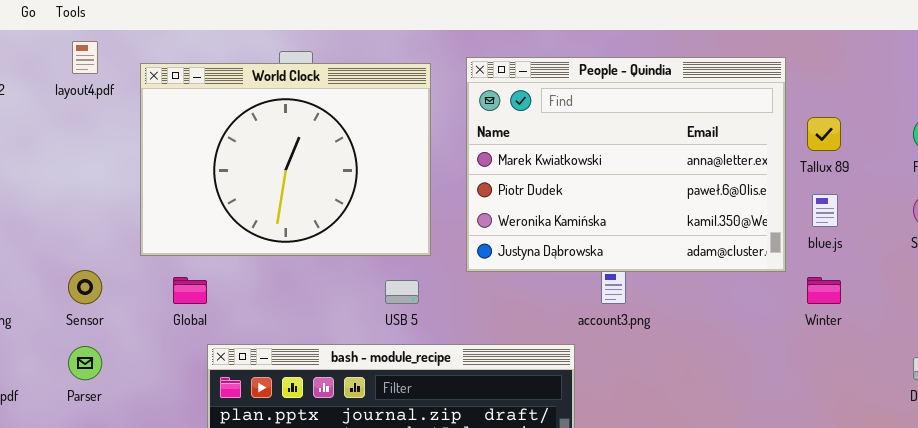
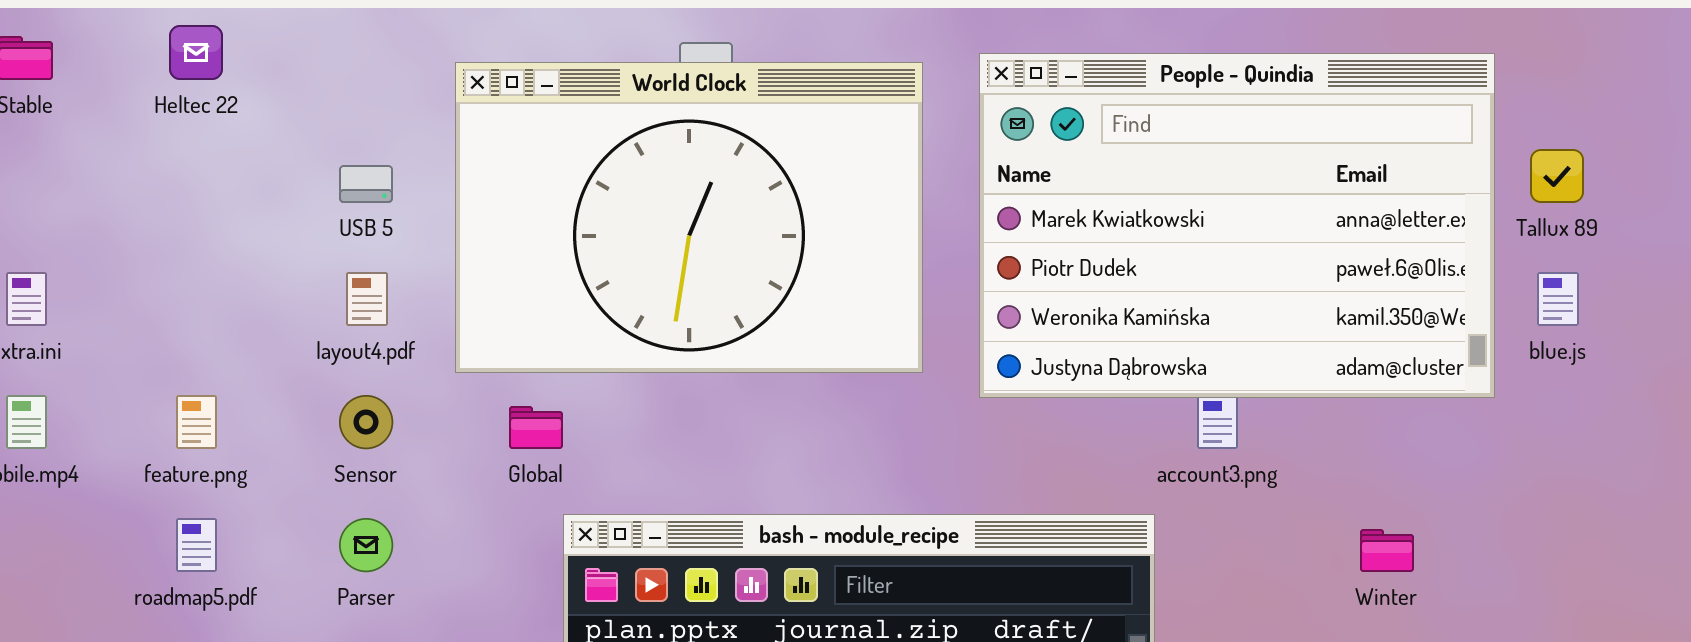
layout4.pdf: [72,41,98,74] -> [346,272,388,326], moved
Winter: [807,277,841,304] -> [1360,529,1414,572], moved
USB 5: [385,280,419,304] -> [339,165,393,203], moved

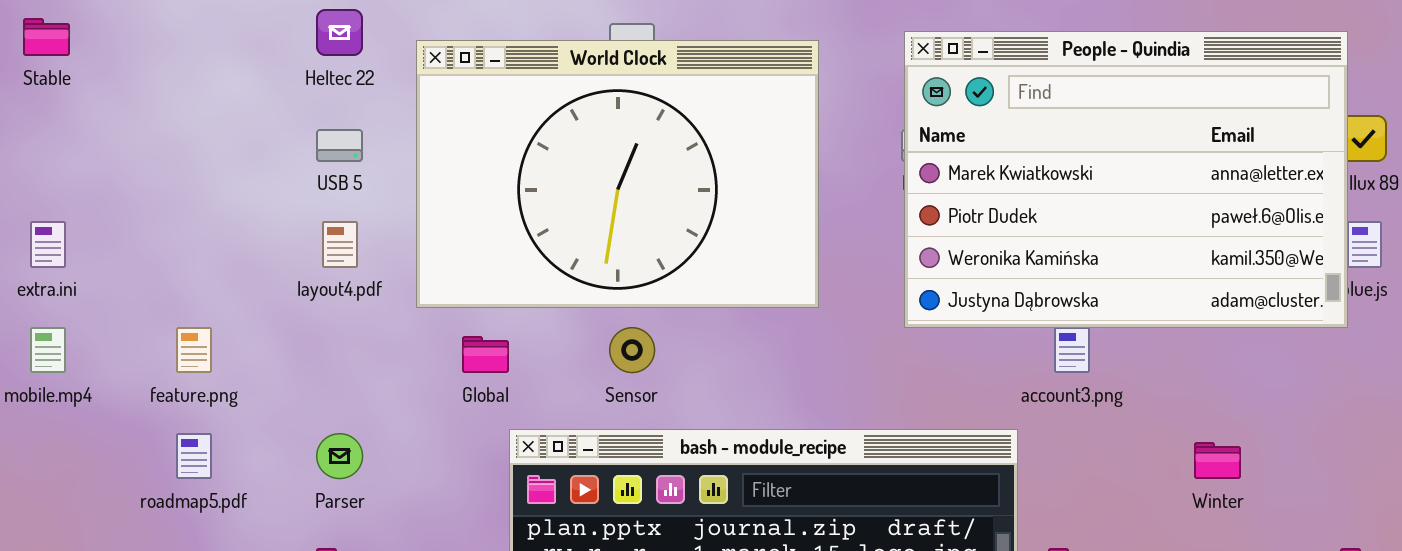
Heltec 22: [169,25,223,80] -> [316,9,363,56], moved
People - Quindia: [979,53,1495,398] -> [904,31,1348,328], moved
Sensor: [339,395,393,449] -> [609,327,655,373], moved

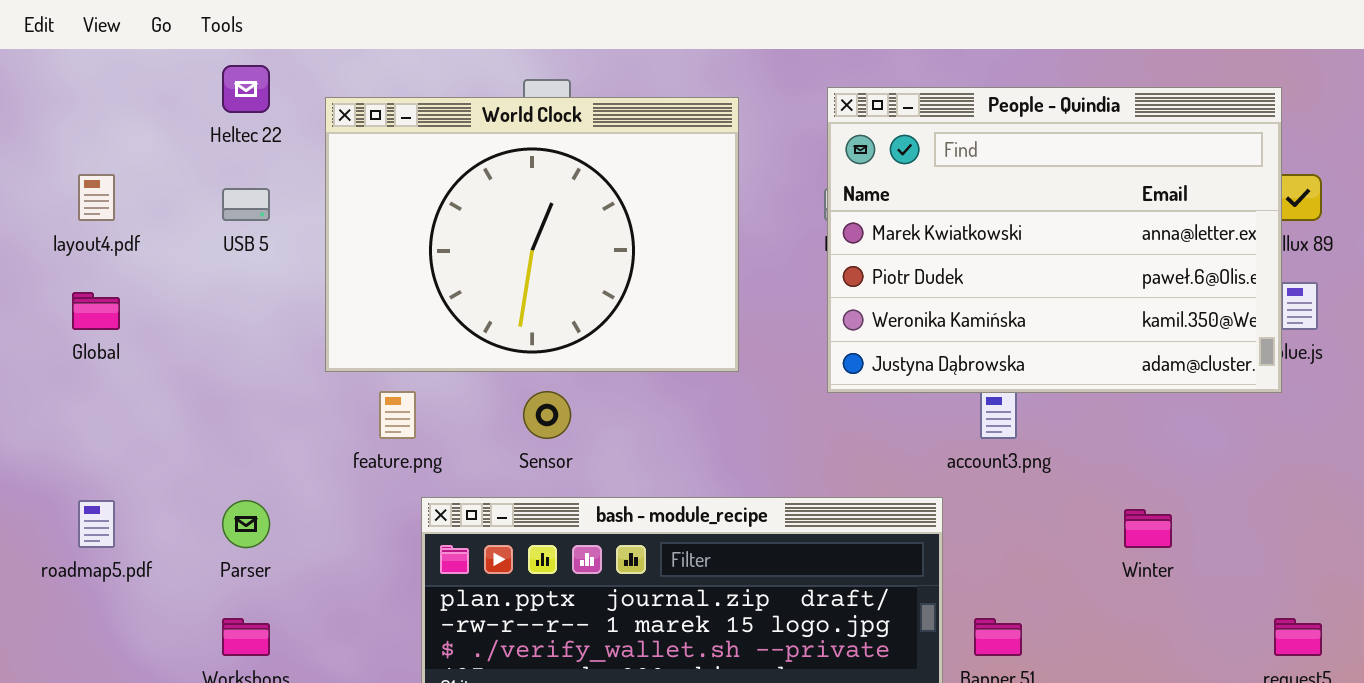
layout4.pdf: [322,221,358,268] -> [78,174,115,221], moved
feature.png: [176,327,212,373] -> [379,391,416,439], moved
Global: [462,336,509,373] -> [72,292,120,330], moved

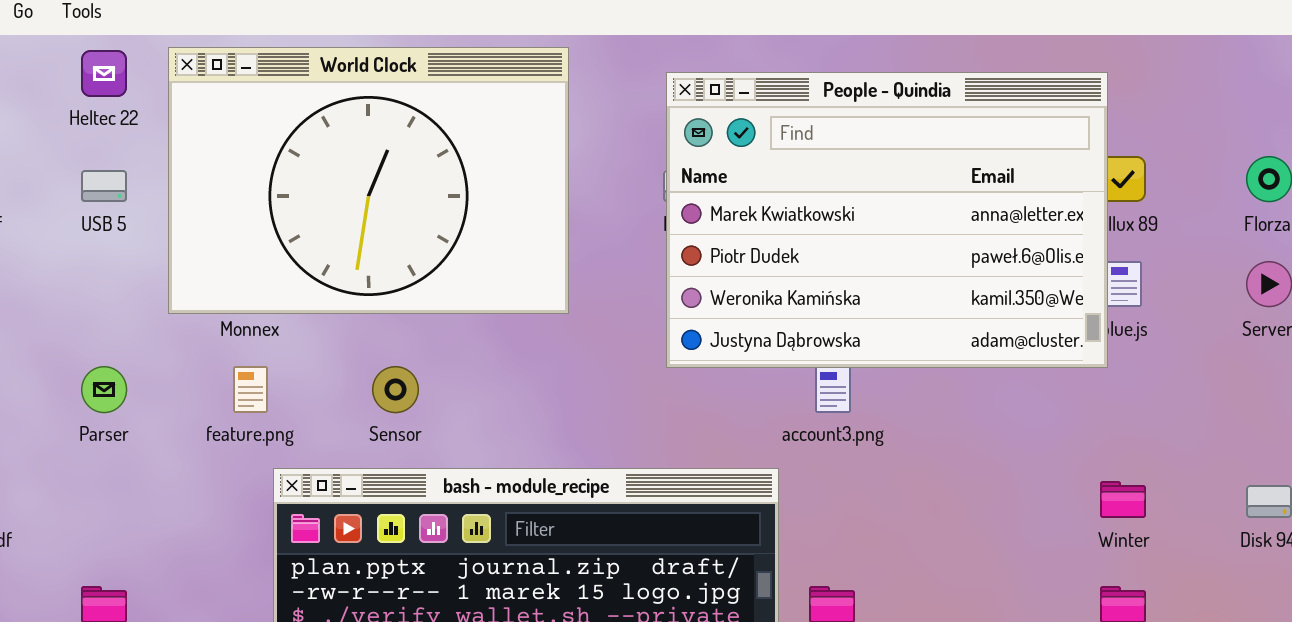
World Clock: [325,97,739,372] -> [168,47,569,314], moved
Parser: [222,500,270,548] -> [81,366,127,413], moved
Winter: [1124,509,1172,548] -> [1100,481,1146,518], moved

